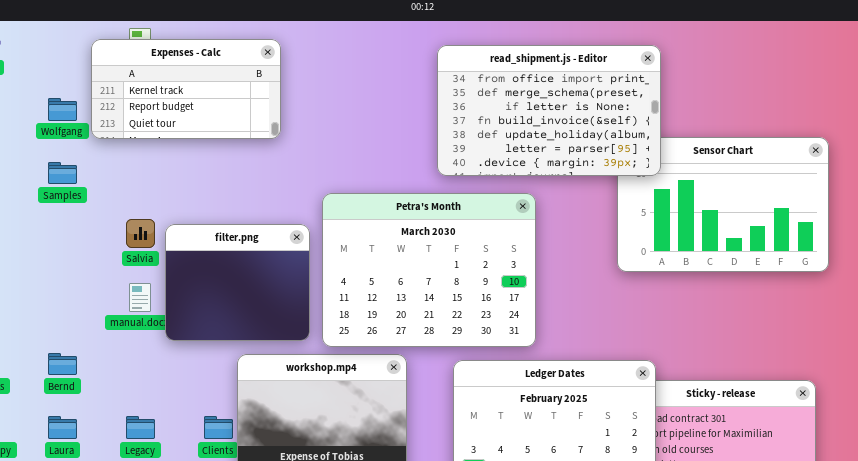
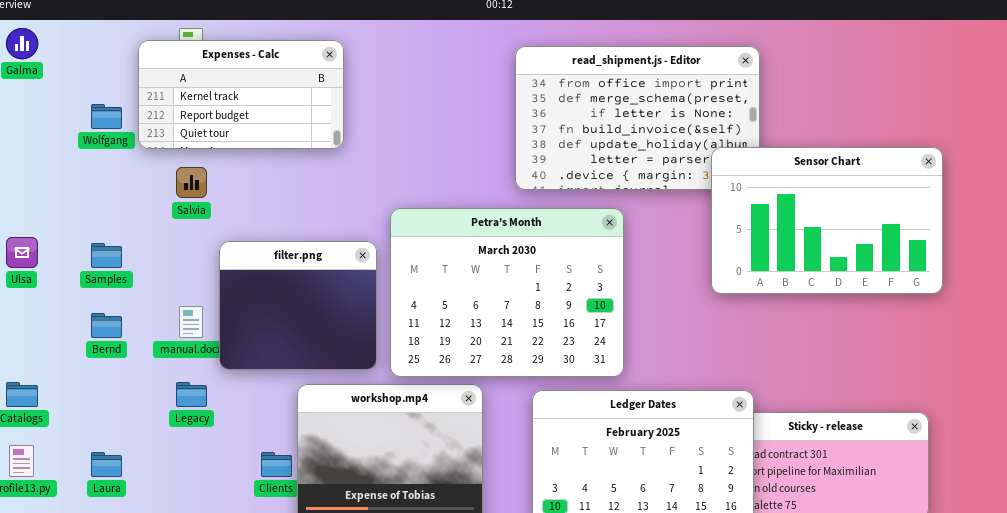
Sensor Chart: [617,137,829,272] -> [711,147,943,294], raised
Samples: [48,162,77,184] -> [91,243,122,268], moved
Salvia: [126,219,155,248] -> [176,167,207,198], moved
Bernd: [48,353,77,375] -> [91,313,122,338], moved
Legacy: [126,416,155,439] -> [176,382,207,407], moved

